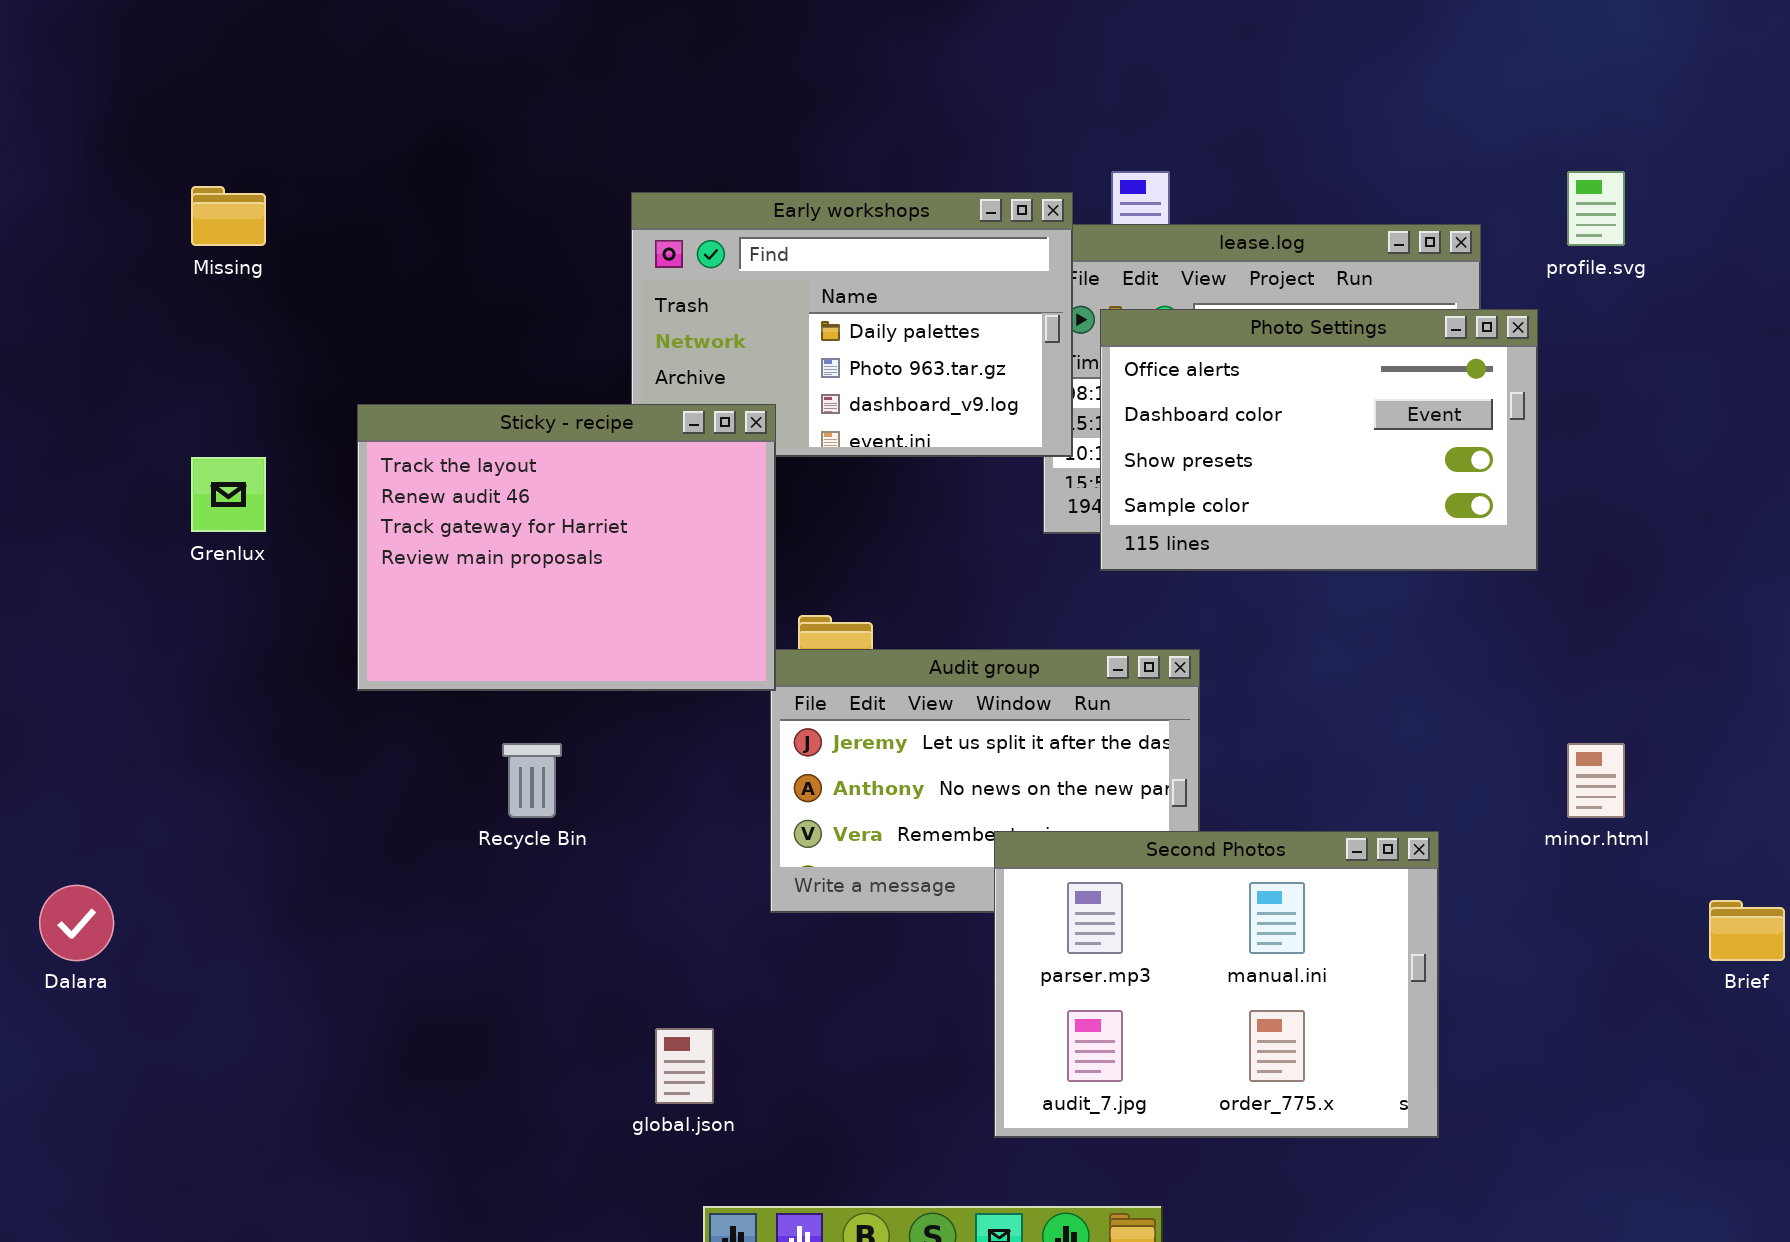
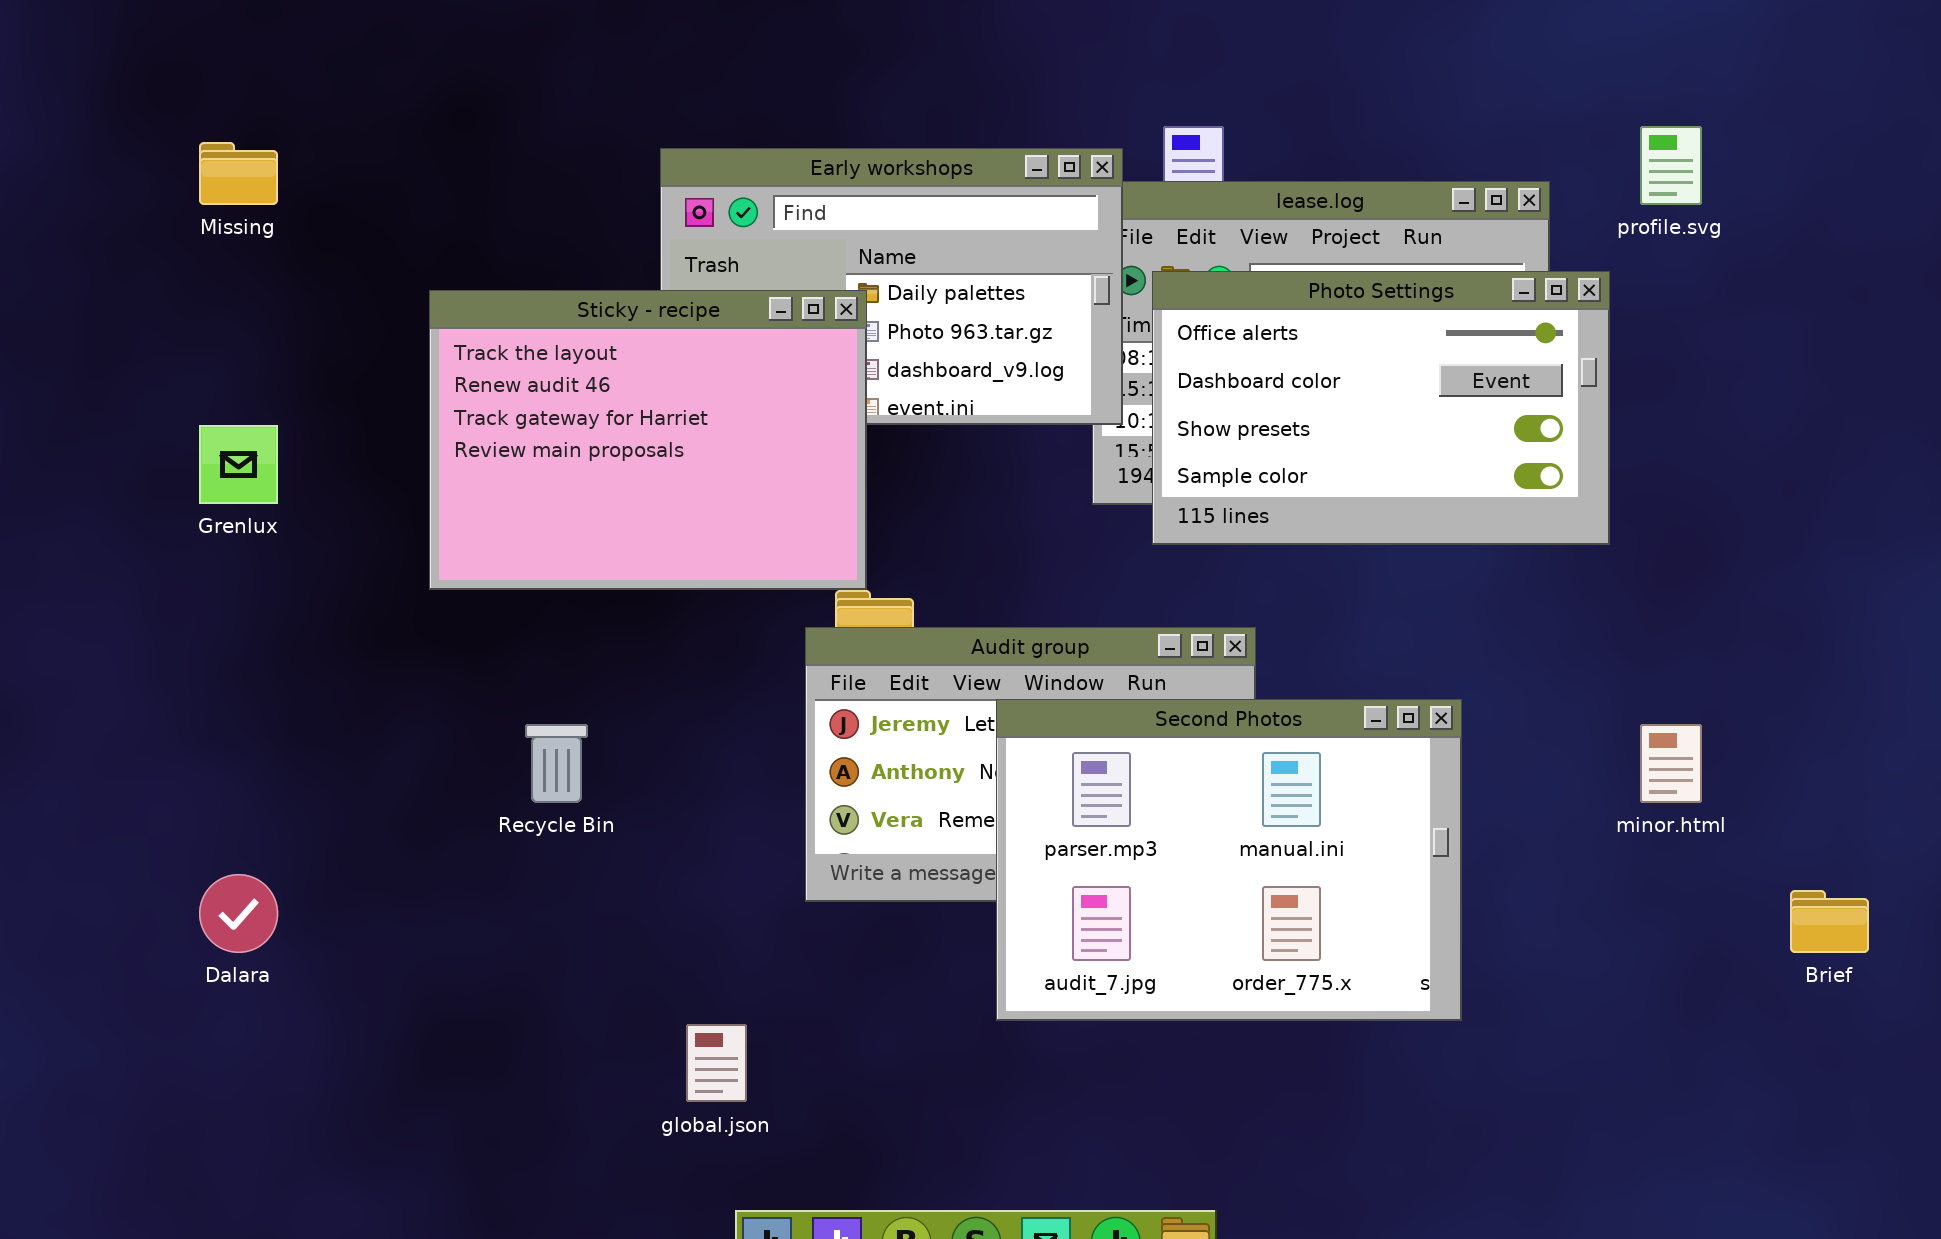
Sticky - recipe: [357,404,776,691] -> [429,290,867,590], moved
Second Photos: [994,831,1439,1138] -> [996,699,1462,1021], moved
Dalara: [39,885,114,961] -> [199,874,278,953], moved

